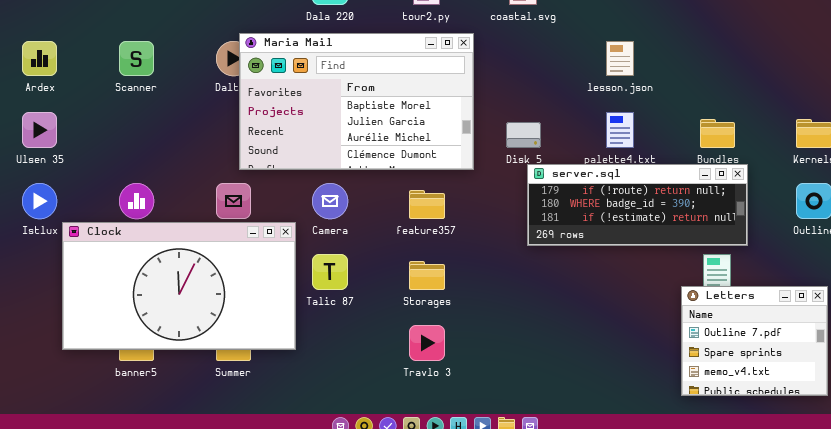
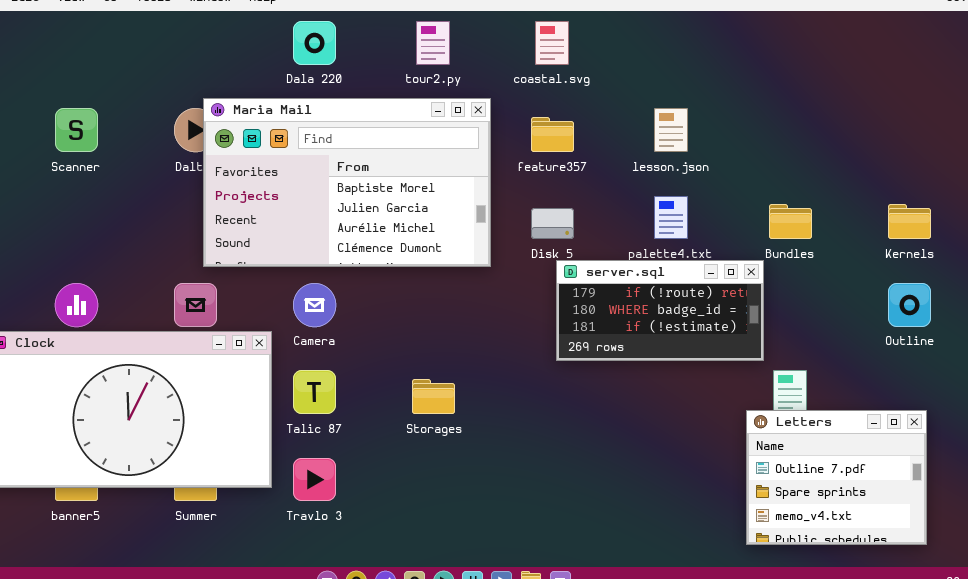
server.sql: [527,164,748,246] -> [556,260,764,361], resized
feature357: [409,190,445,219] -> [531,117,574,152], moved
Travlo 3: [409,325,445,361] -> [293,458,336,501], moved

